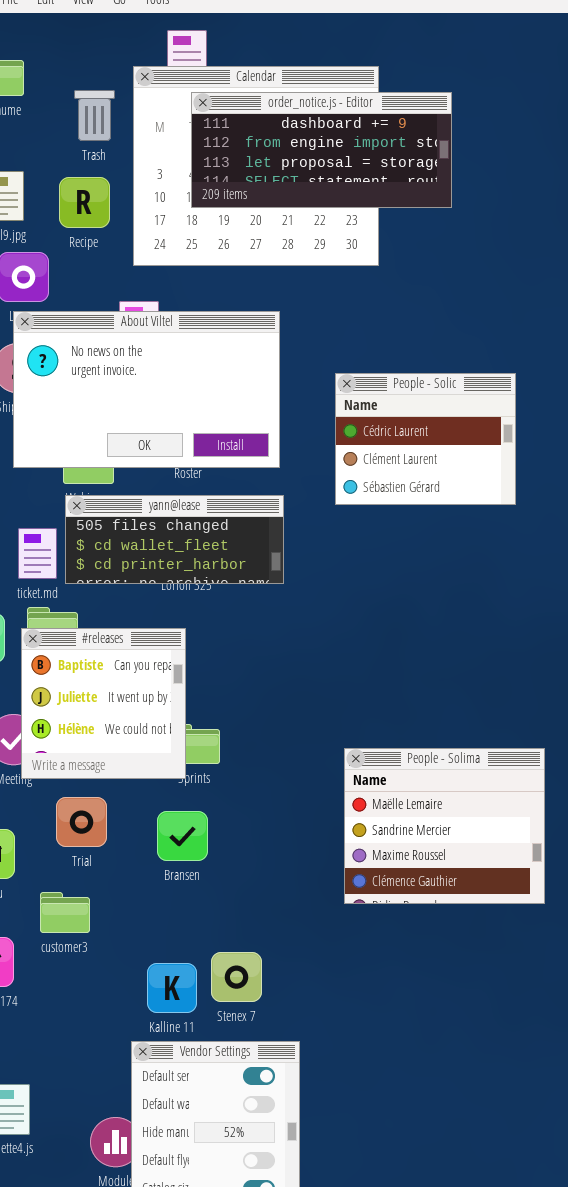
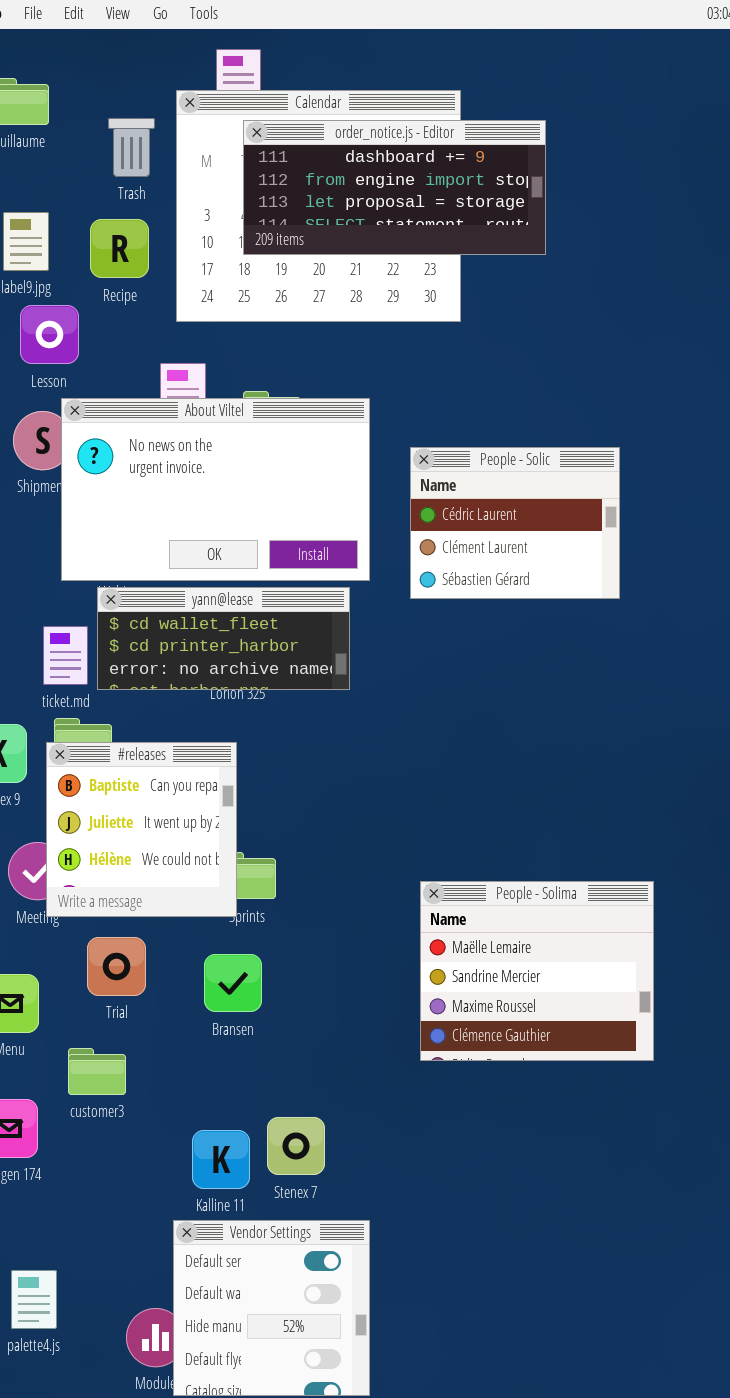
About Viltel: [13,311,280,468] -> [61,398,370,581], moved
yann@lease: [65,495,284,584] -> [97,587,350,690], scrolled down 1 row

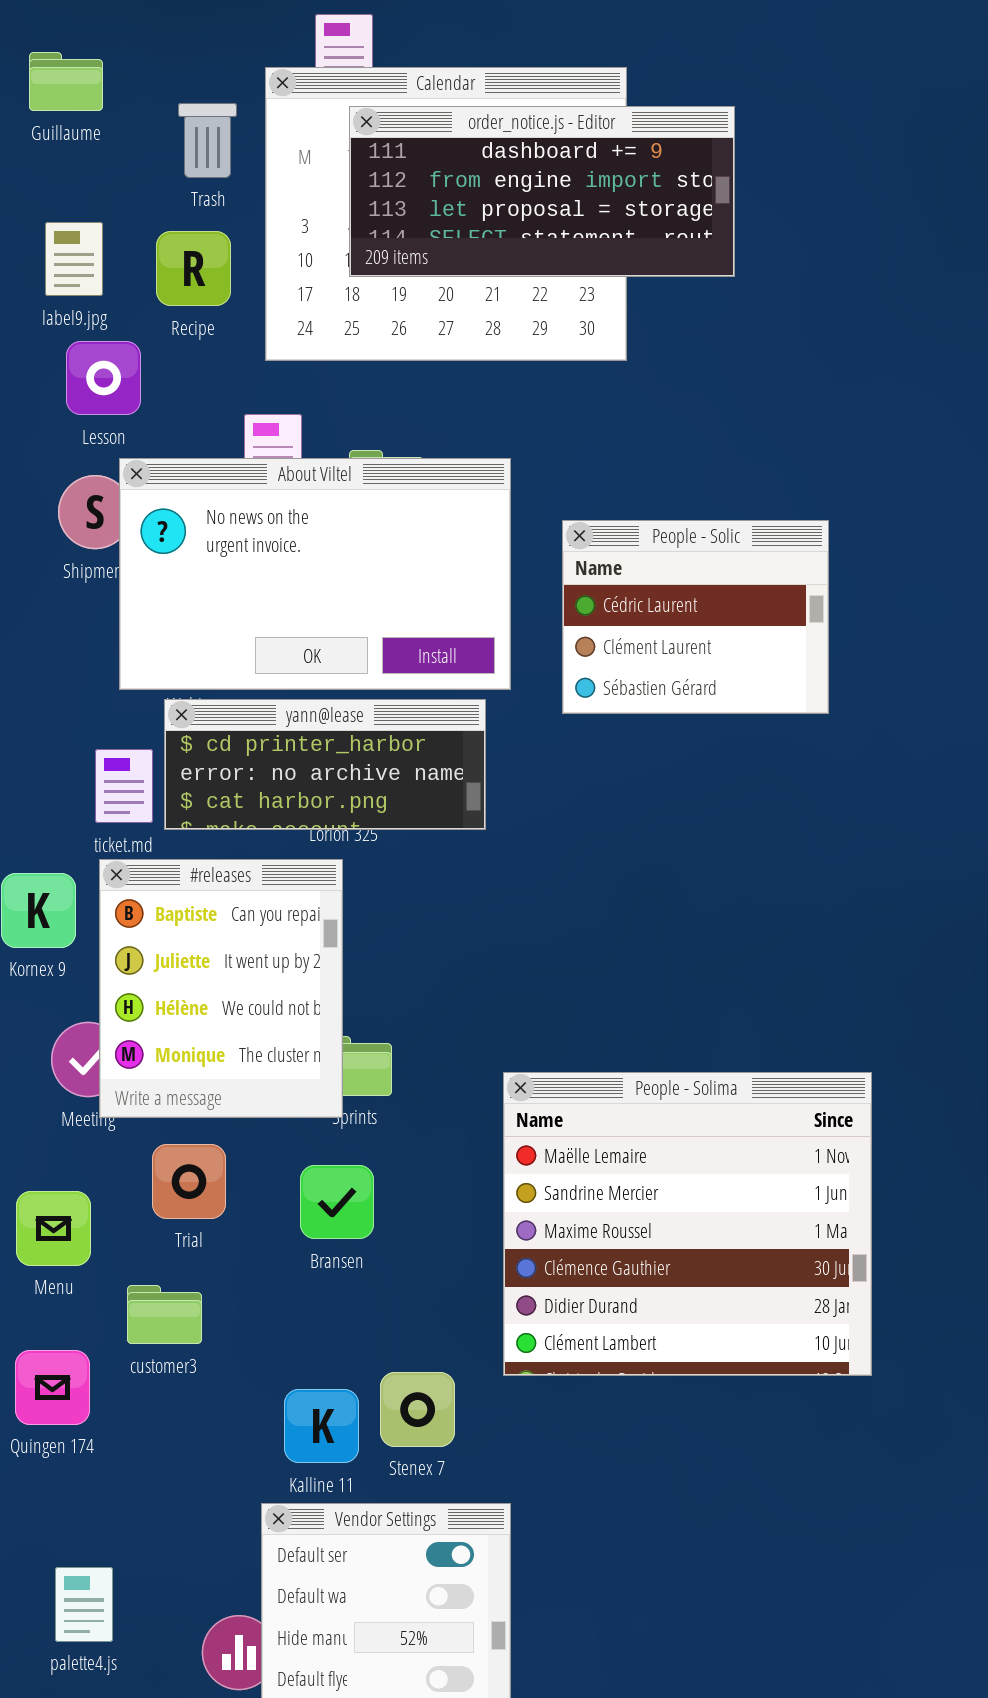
yann@lease: [97,587,350,690] -> [164,699,486,830], scrolled down 1 row
#releases: [46,742,237,917] -> [99,859,343,1118], resized
People - Solima: [420,881,654,1061] -> [503,1072,872,1376], resized

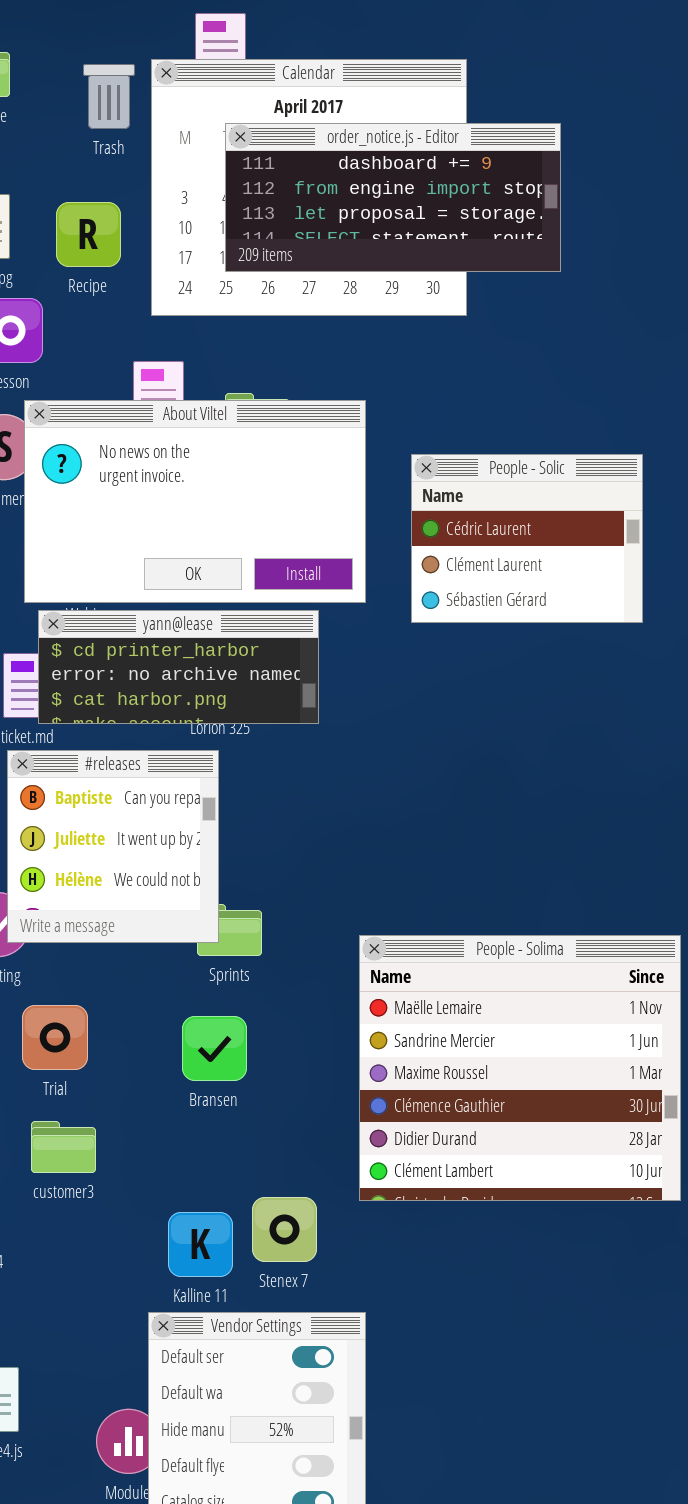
Trash: [178,103,237,178] -> [83,64,135,129], moved
order_notice.js - Editor: [349,106,735,277] -> [225,123,561,272], moved
yann@lease: [164,699,486,830] -> [38,610,319,724], moved
#releases: [99,859,343,1118] -> [7,750,219,943], resized
Trial: [152,1144,226,1219] -> [22,1005,88,1070], moved

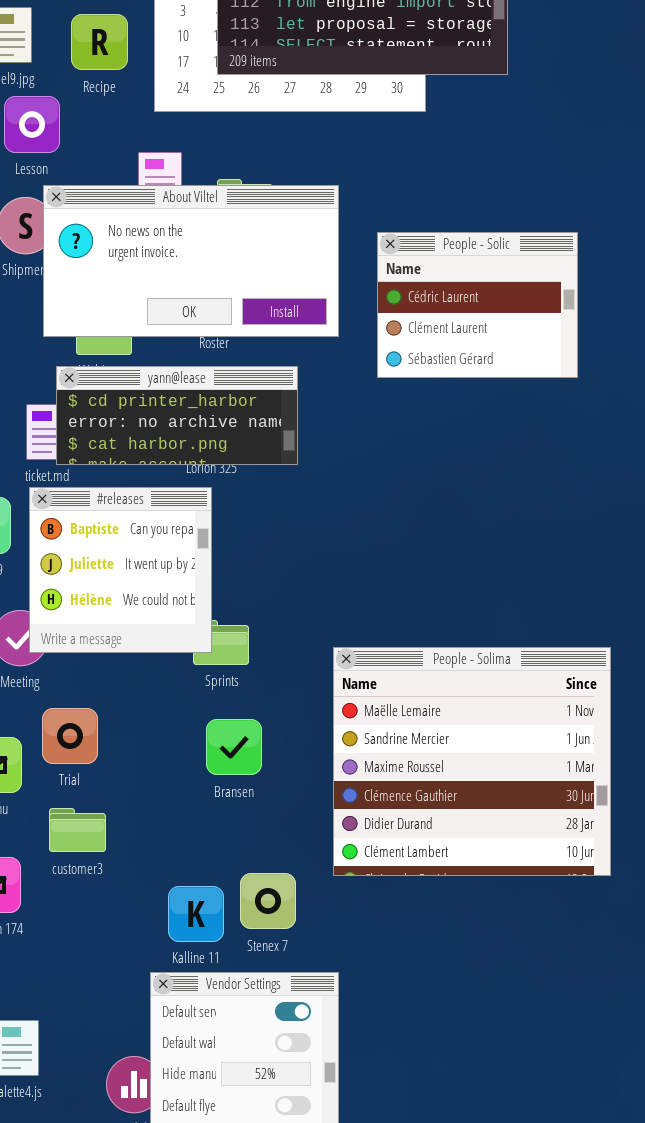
About Viltel: [24,400,366,603] -> [43,185,339,337], resized
Bransen: [182,1016,247,1081] -> [206,719,262,775], moved

